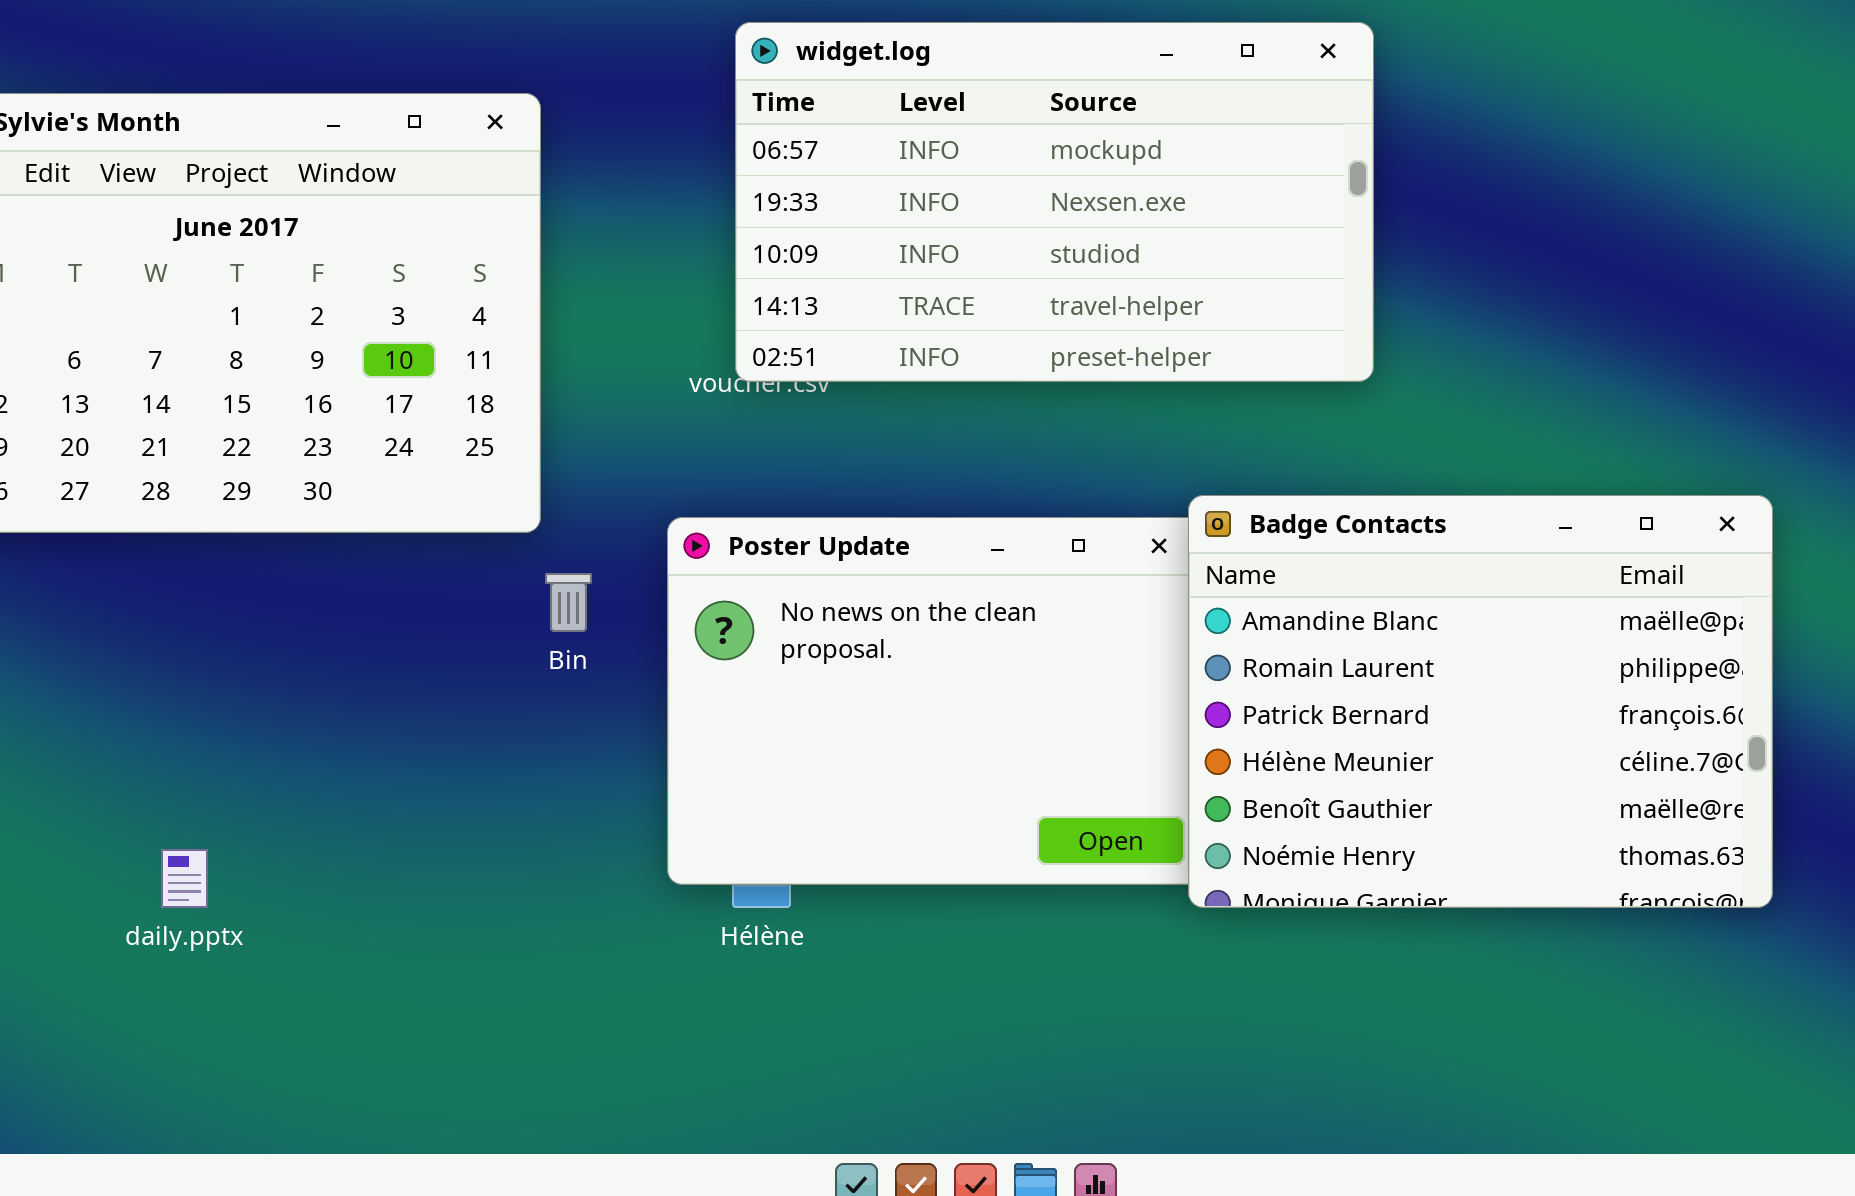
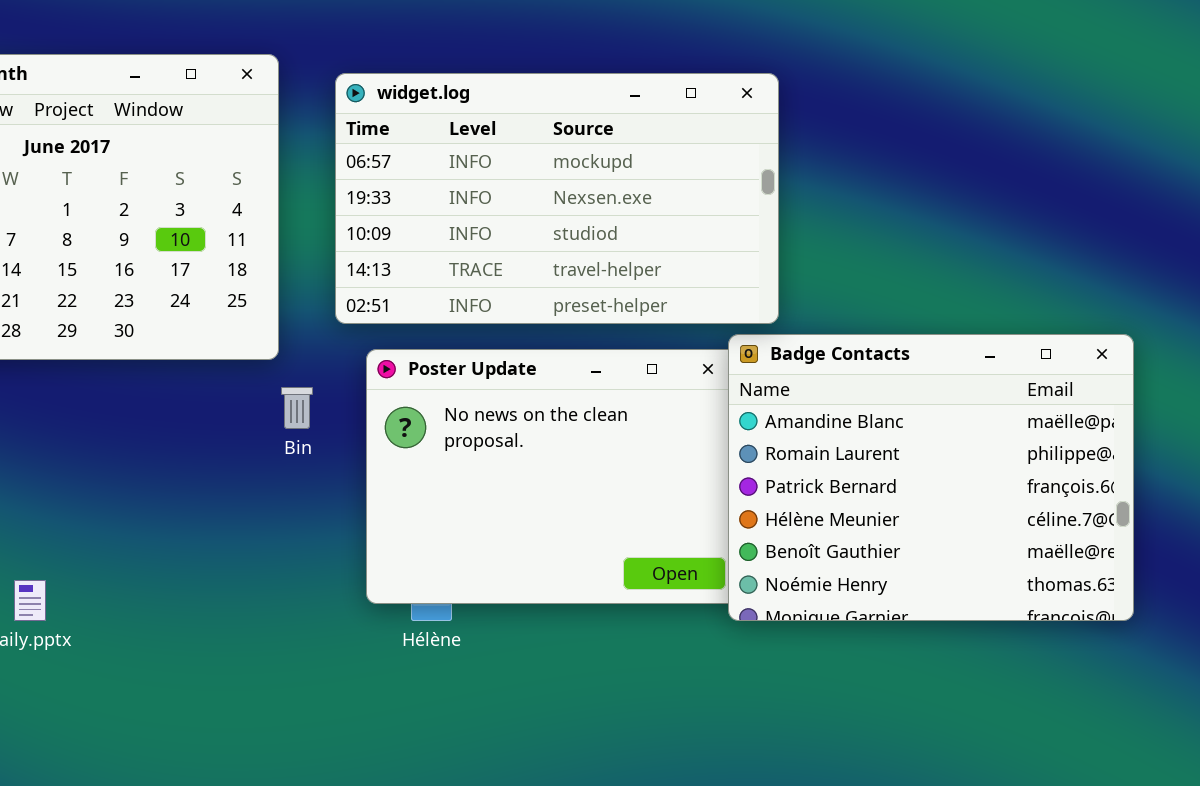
widget.log: [735,22,1374,382] -> [335,73,779,324], moved

